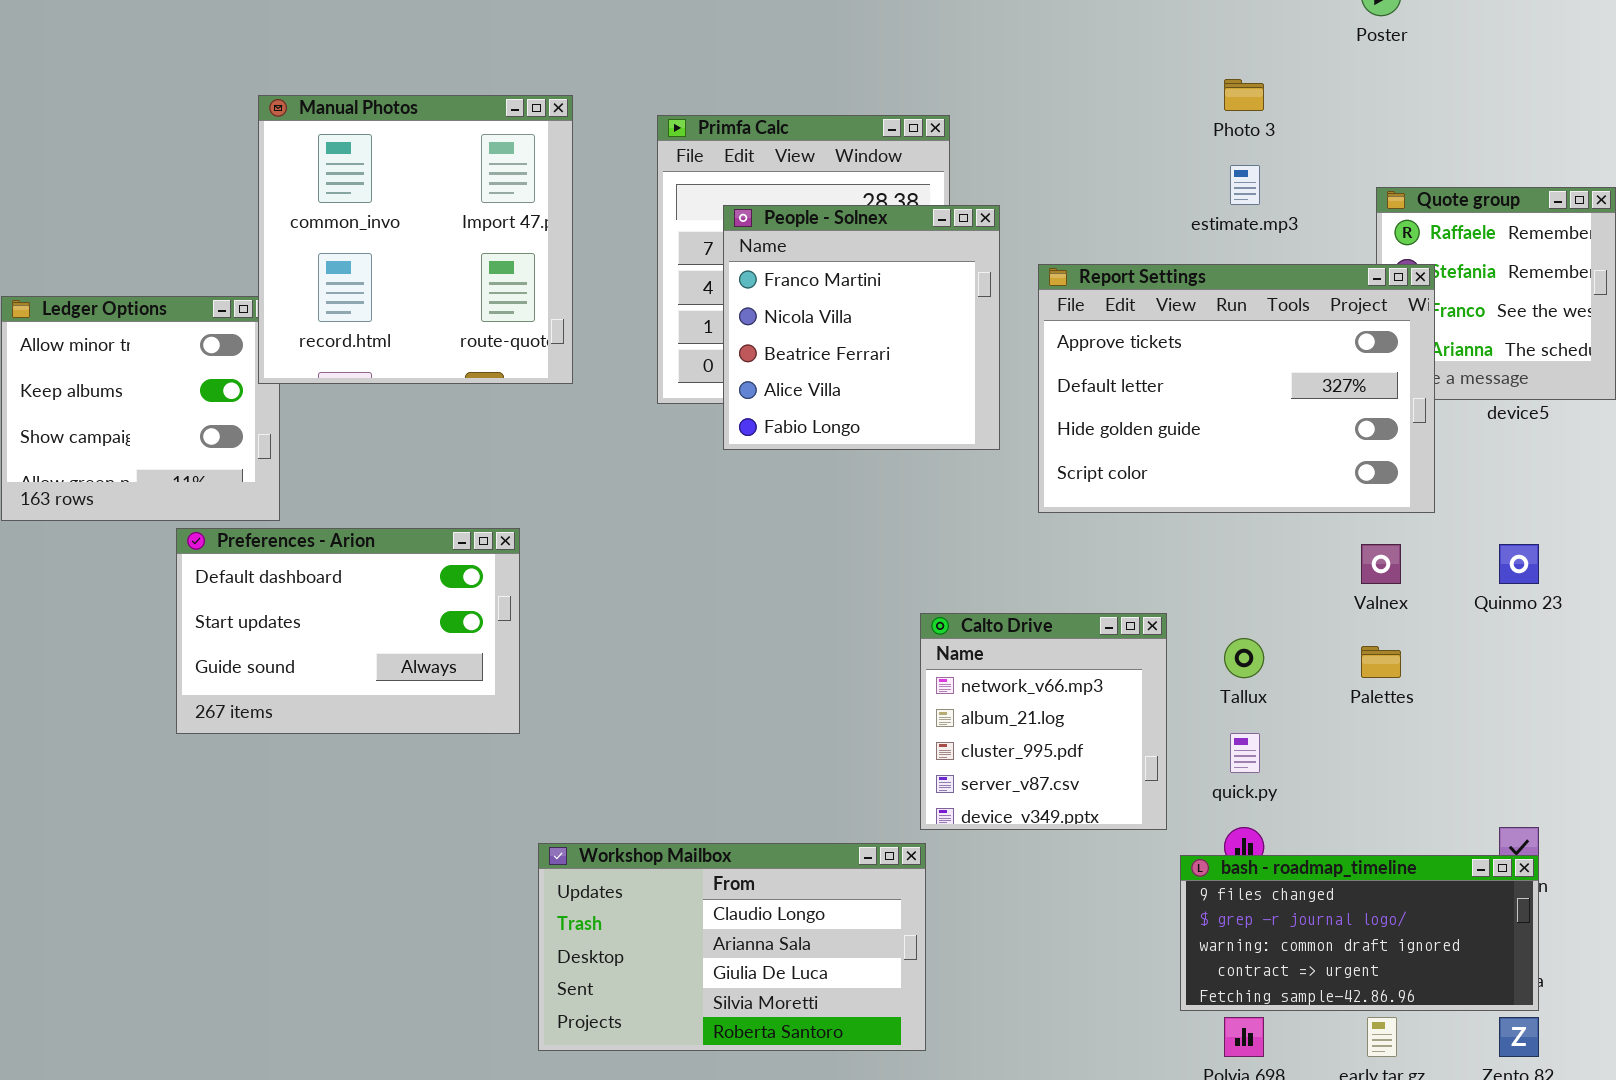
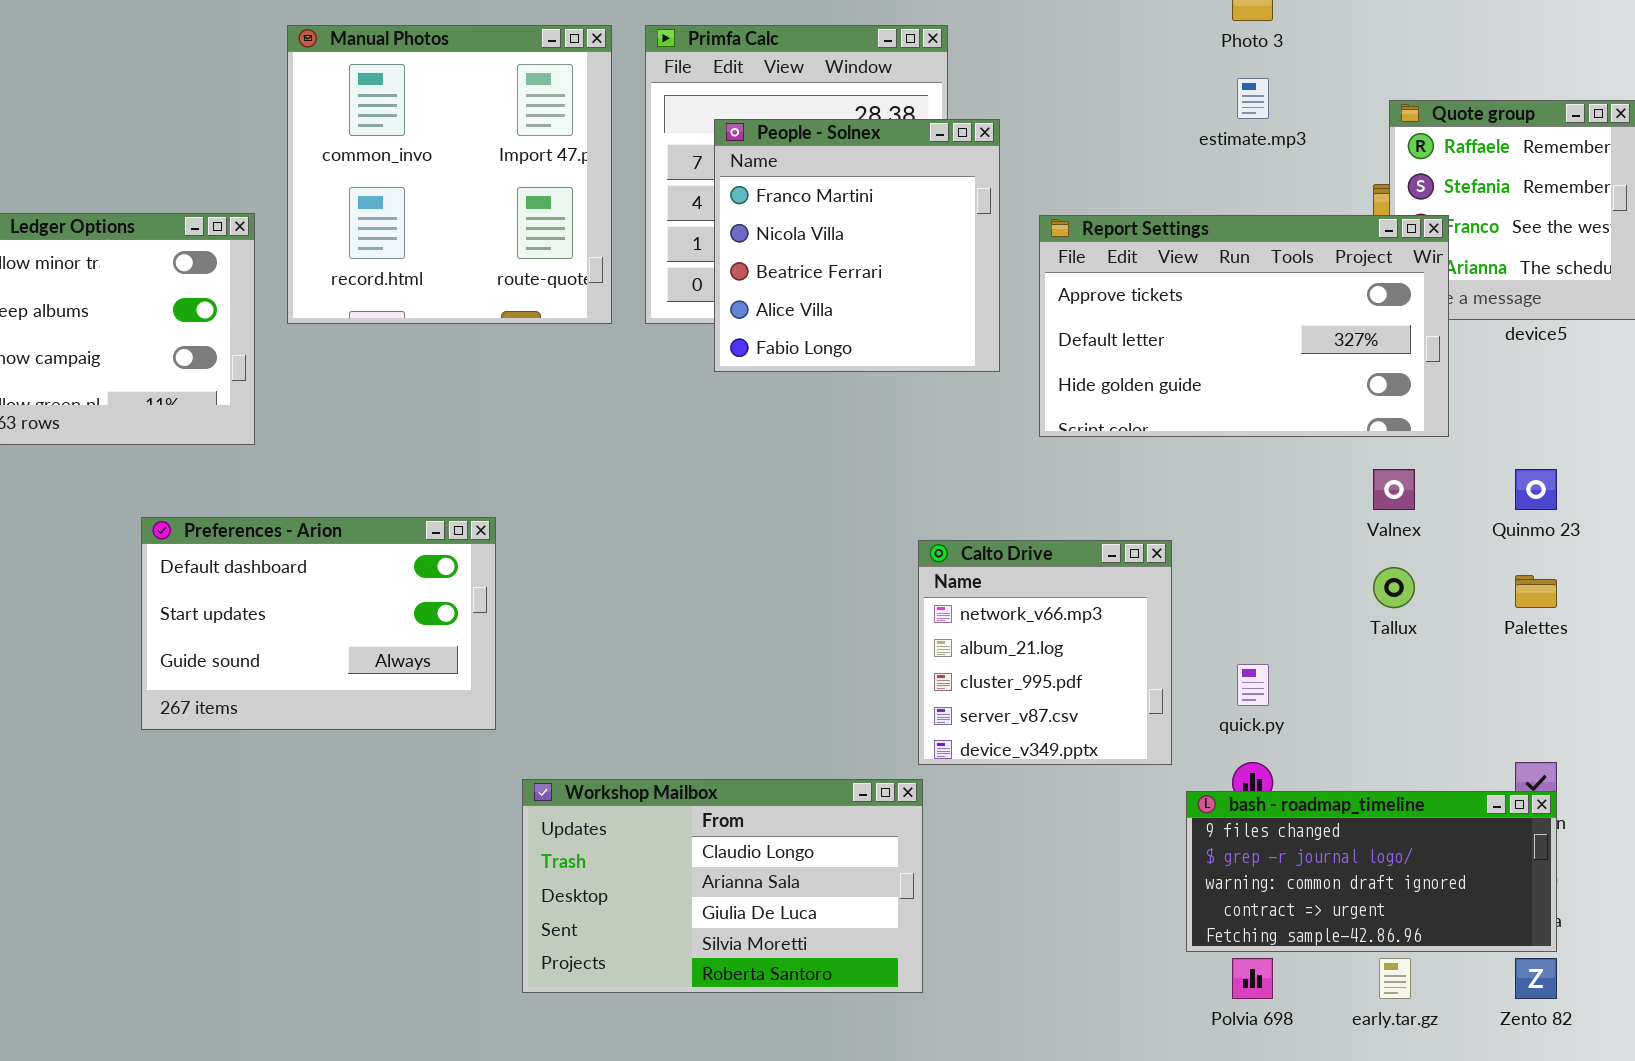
Manual Photos: [258,95,573,384] -> [287,25,612,324], moved
Report Settings: [1038,264,1435,513] -> [1039,215,1449,437], resized
Preferences - Arion: [176,528,520,734] -> [141,517,496,730], moved
Tallux: [1224,638,1264,678] -> [1373,567,1415,608], moved
Palettes: [1361,646,1401,678] -> [1515,575,1557,608], moved

